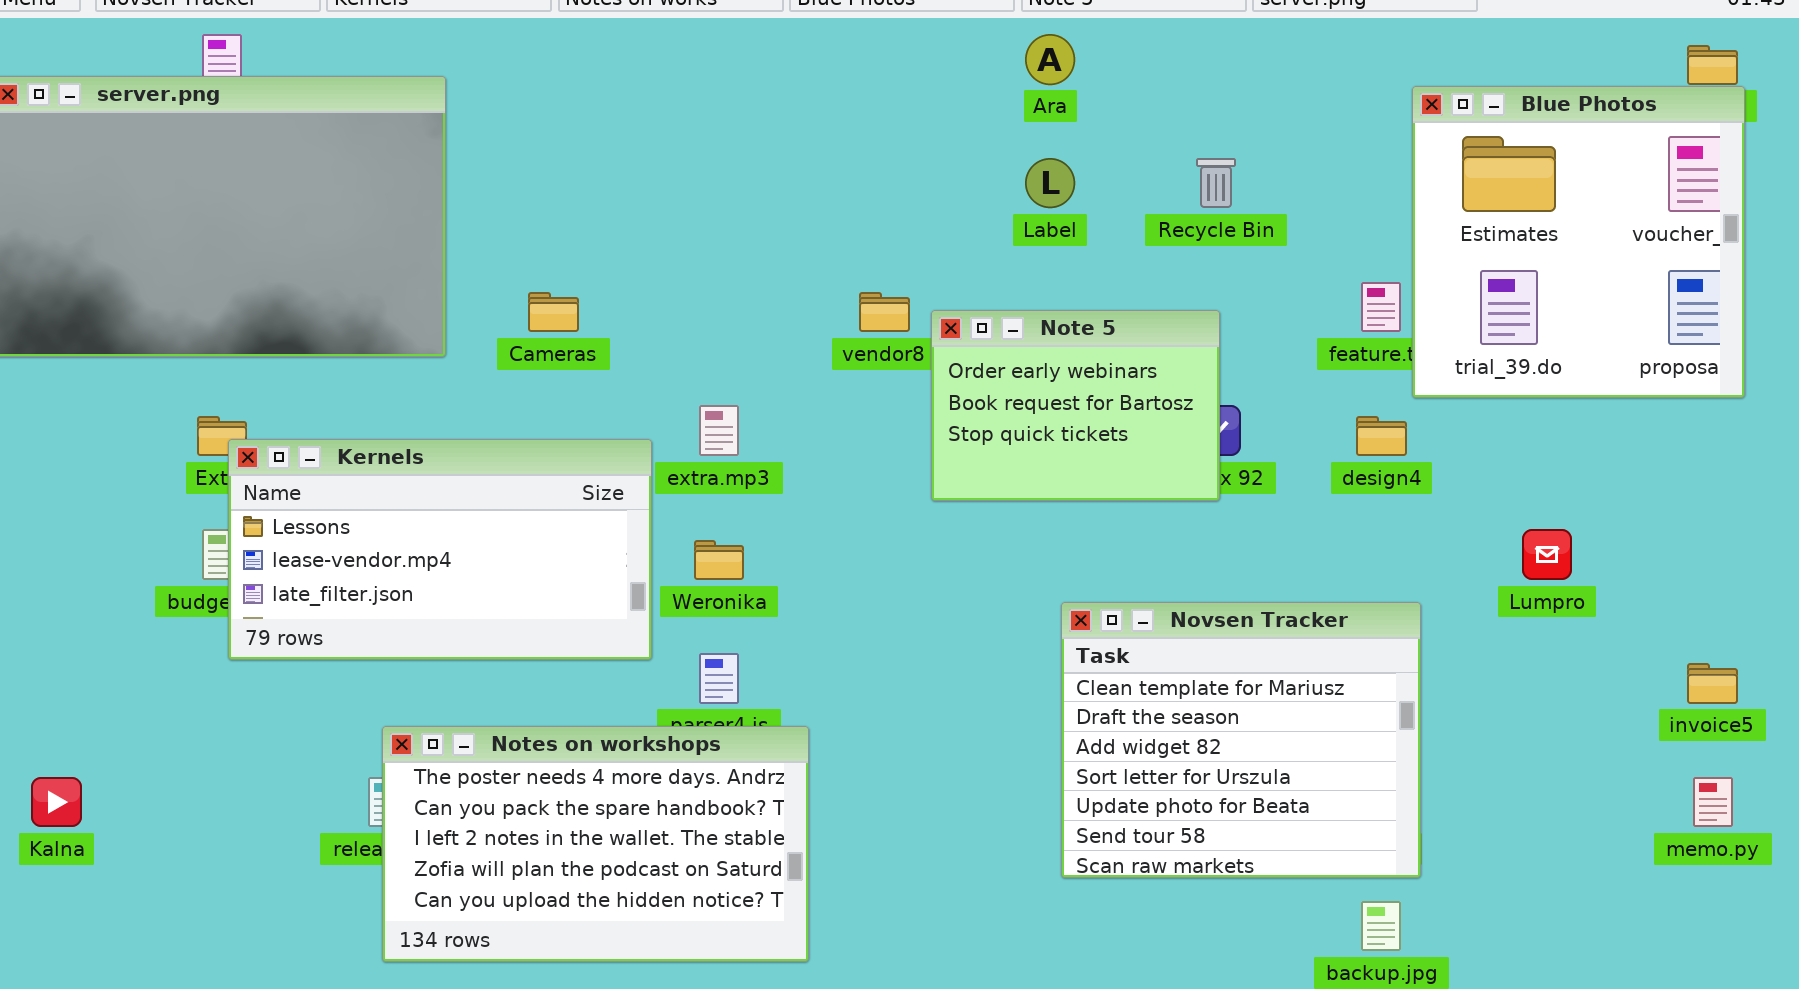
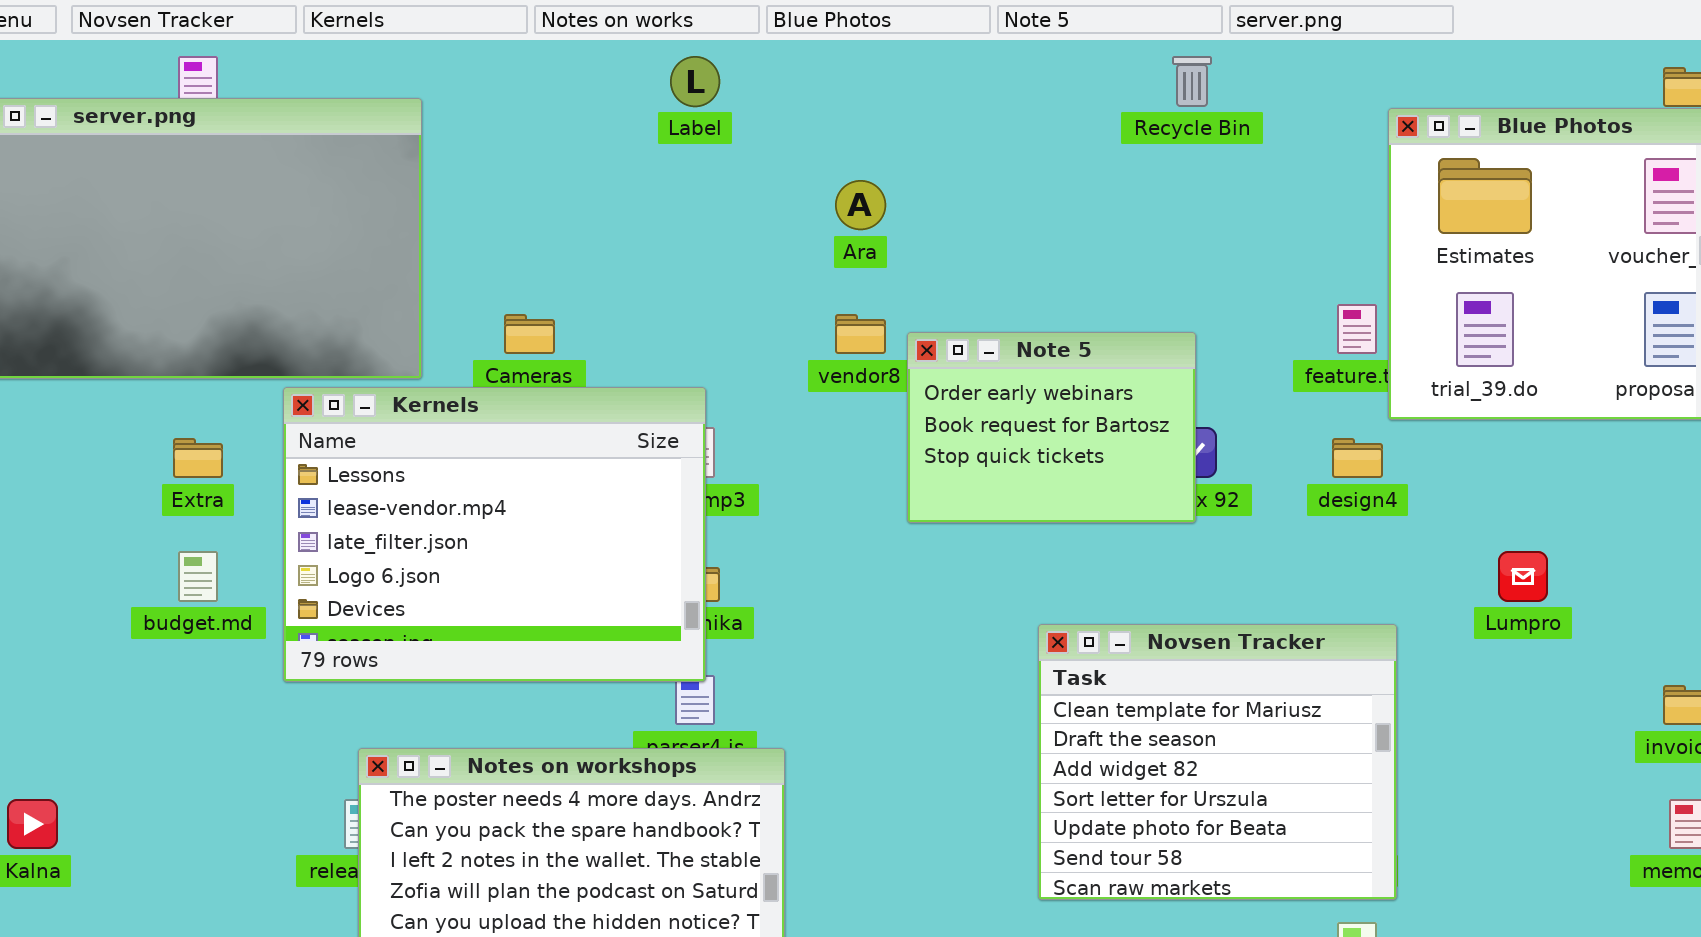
Ara: [1025,34,1075,85] -> [835,180,886,230], moved
Label: [1025,158,1075,208] -> [670,56,720,107], moved
Recycle Bin: [1196,158,1236,208] -> [1172,56,1212,107], moved
Kernels: [228,439,652,660] -> [283,387,706,682], moved, resized

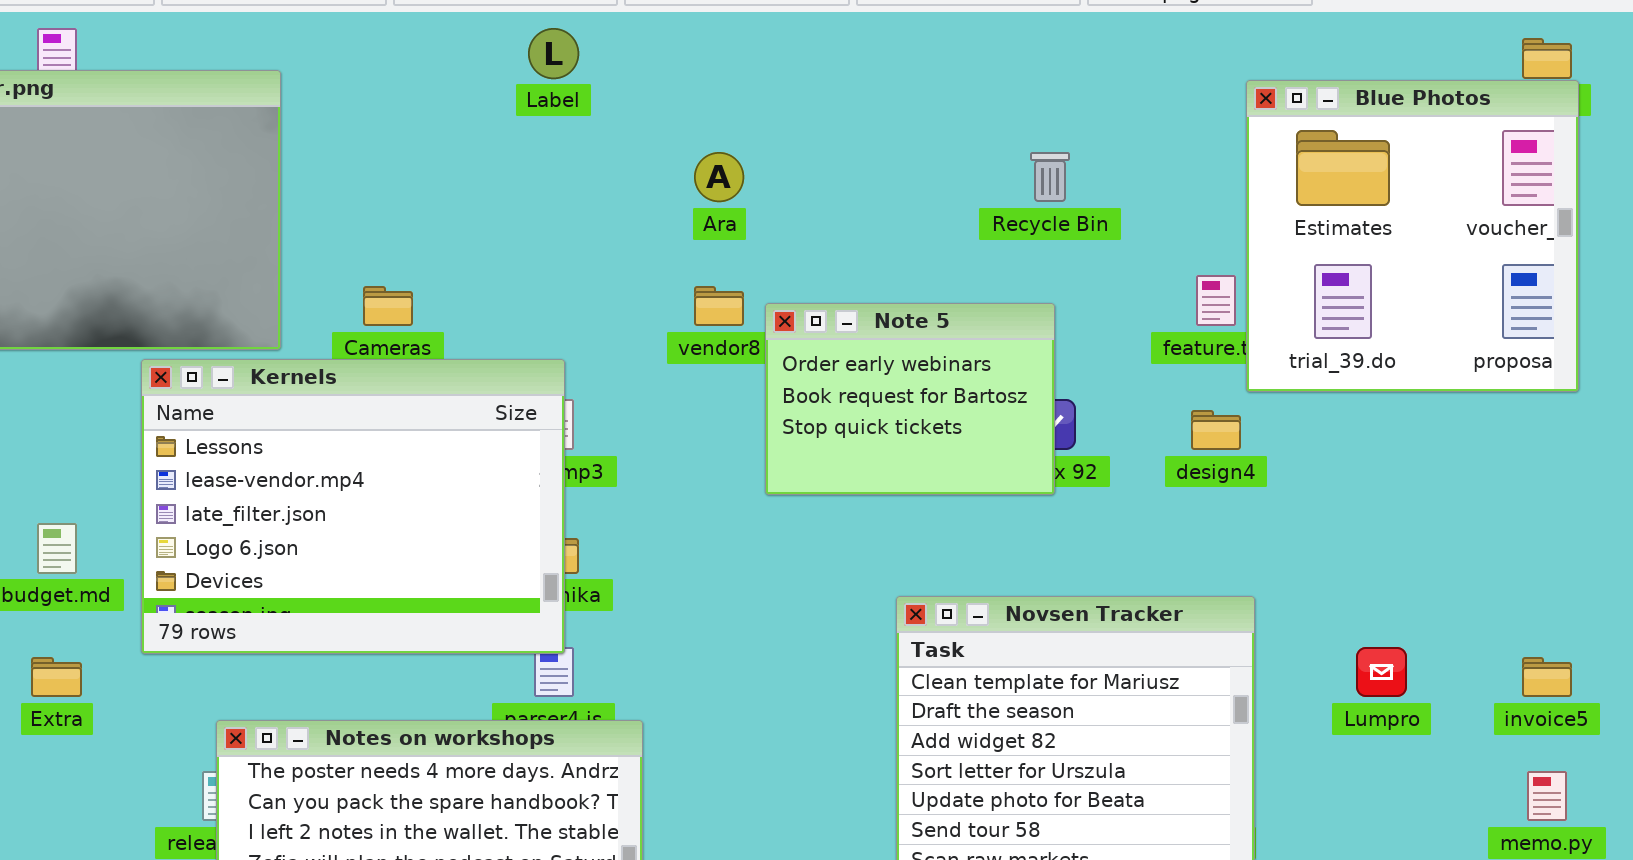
Recycle Bin: [1172,56,1212,107] -> [1030,152,1070,202], moved
Extra: [173,438,223,478] -> [31,657,82,697], moved
Lumpro: [1498,551,1548,602] -> [1356,647,1407,697], moved

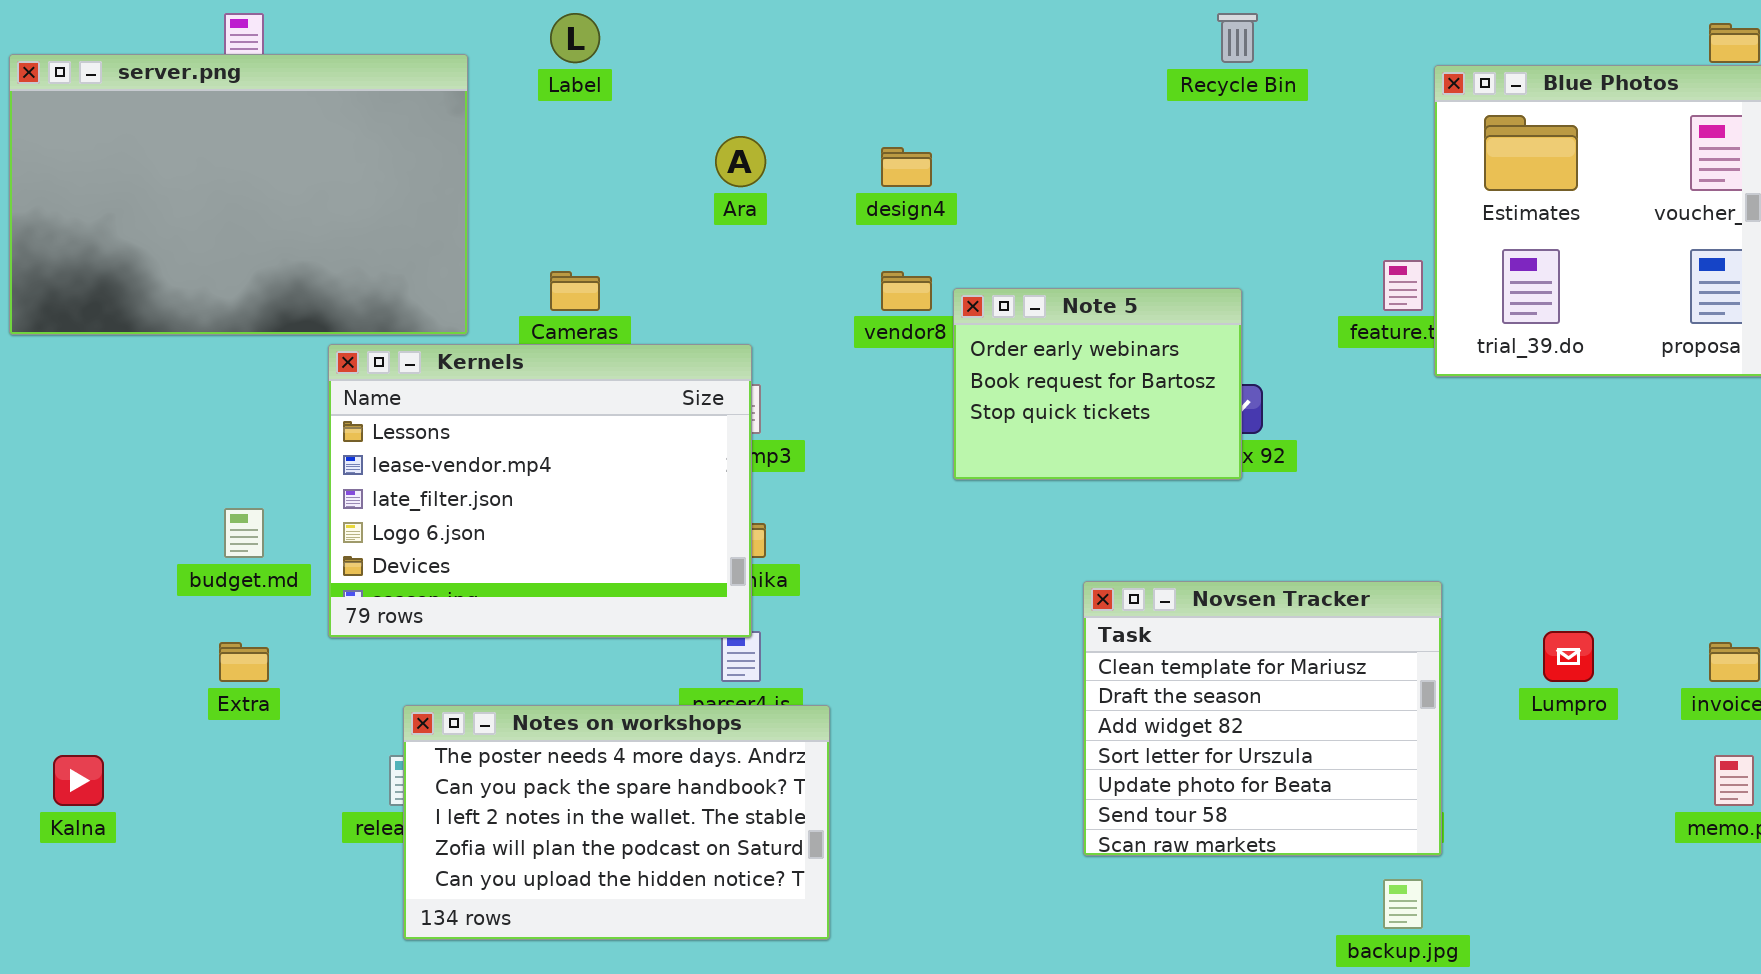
Label: [528,28,579,79] -> [550,13,600,63], moved
Ara: [694,152,744,202] -> [715,136,766,187], moved
Recycle Bin: [1030,152,1070,202] -> [1217,13,1258,63], moved
design4: [1191,410,1241,450] -> [881,147,932,187], moved

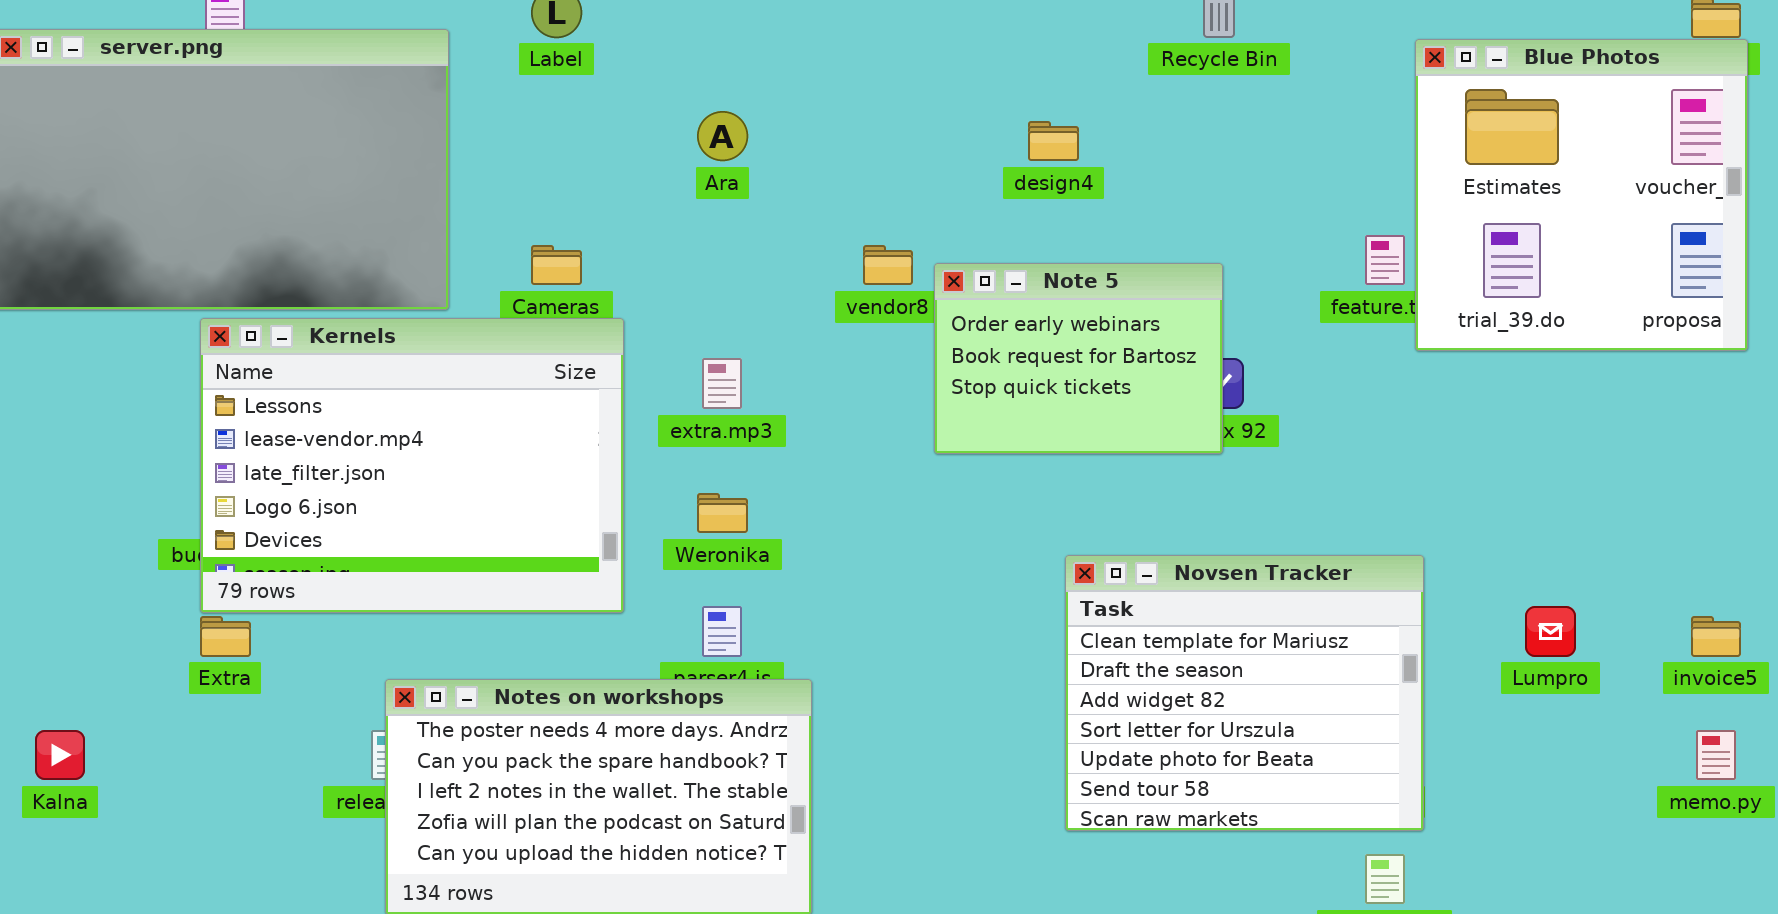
design4: [881,147,932,187] -> [1028,121,1079,161], moved
Kernels: [328,344,752,638] -> [200,318,624,613], moved

